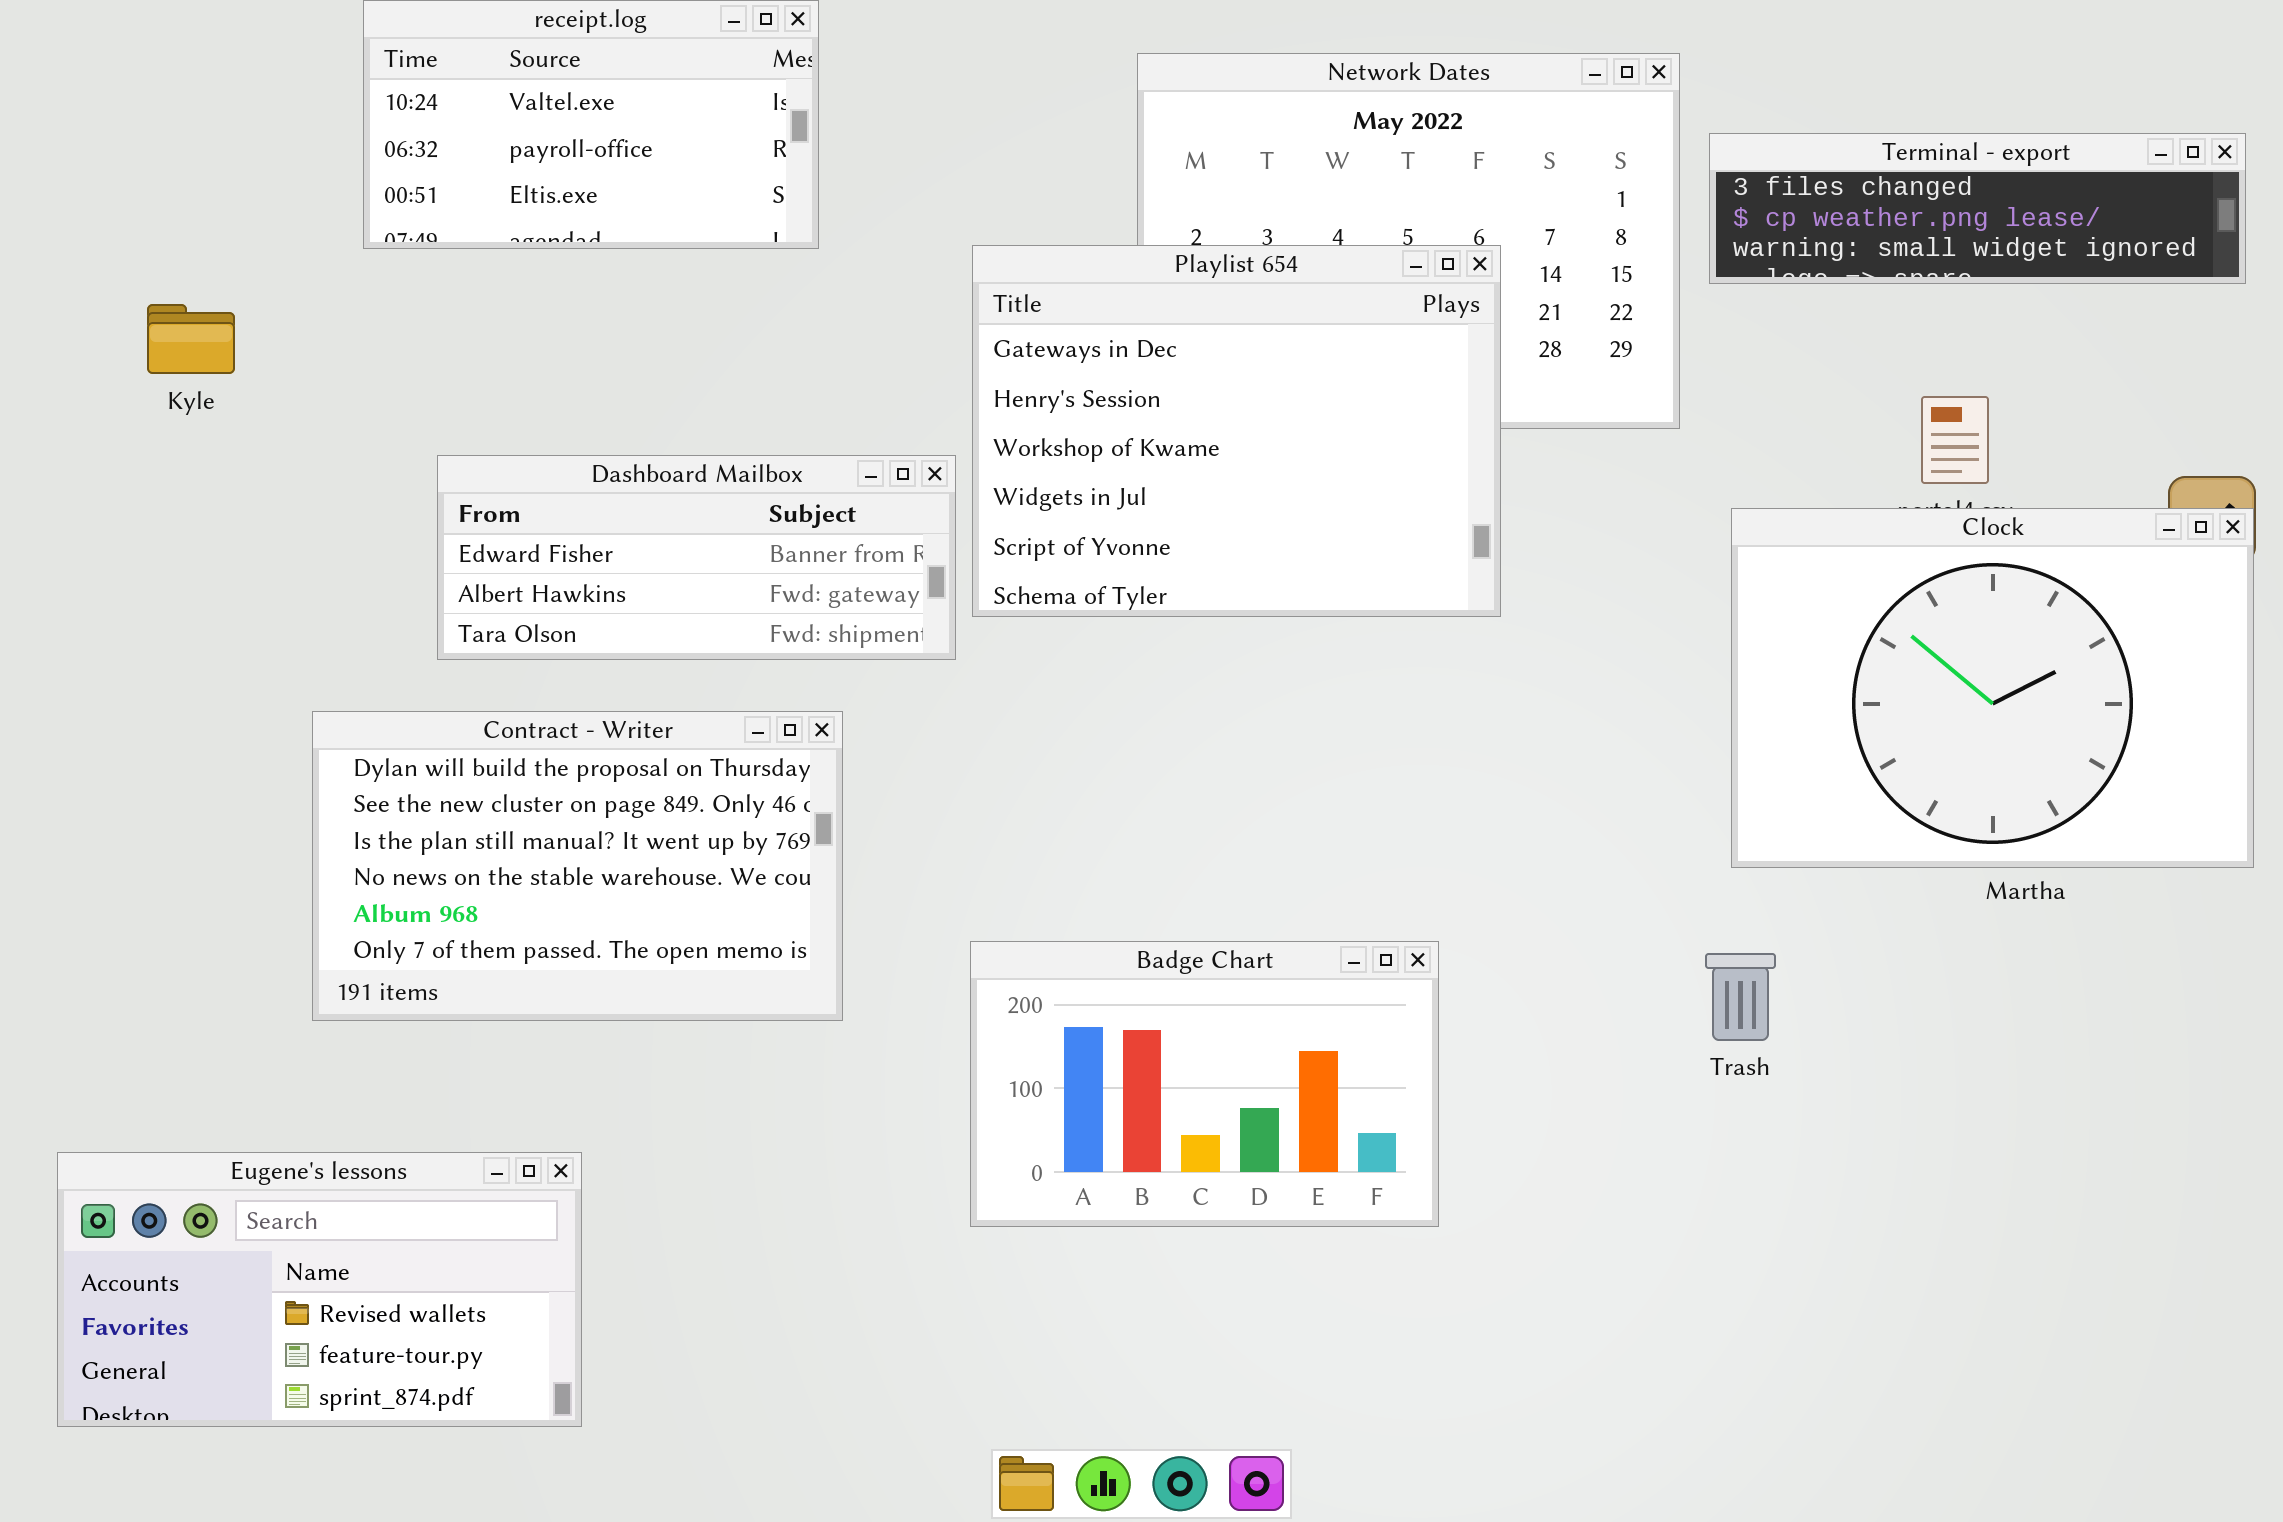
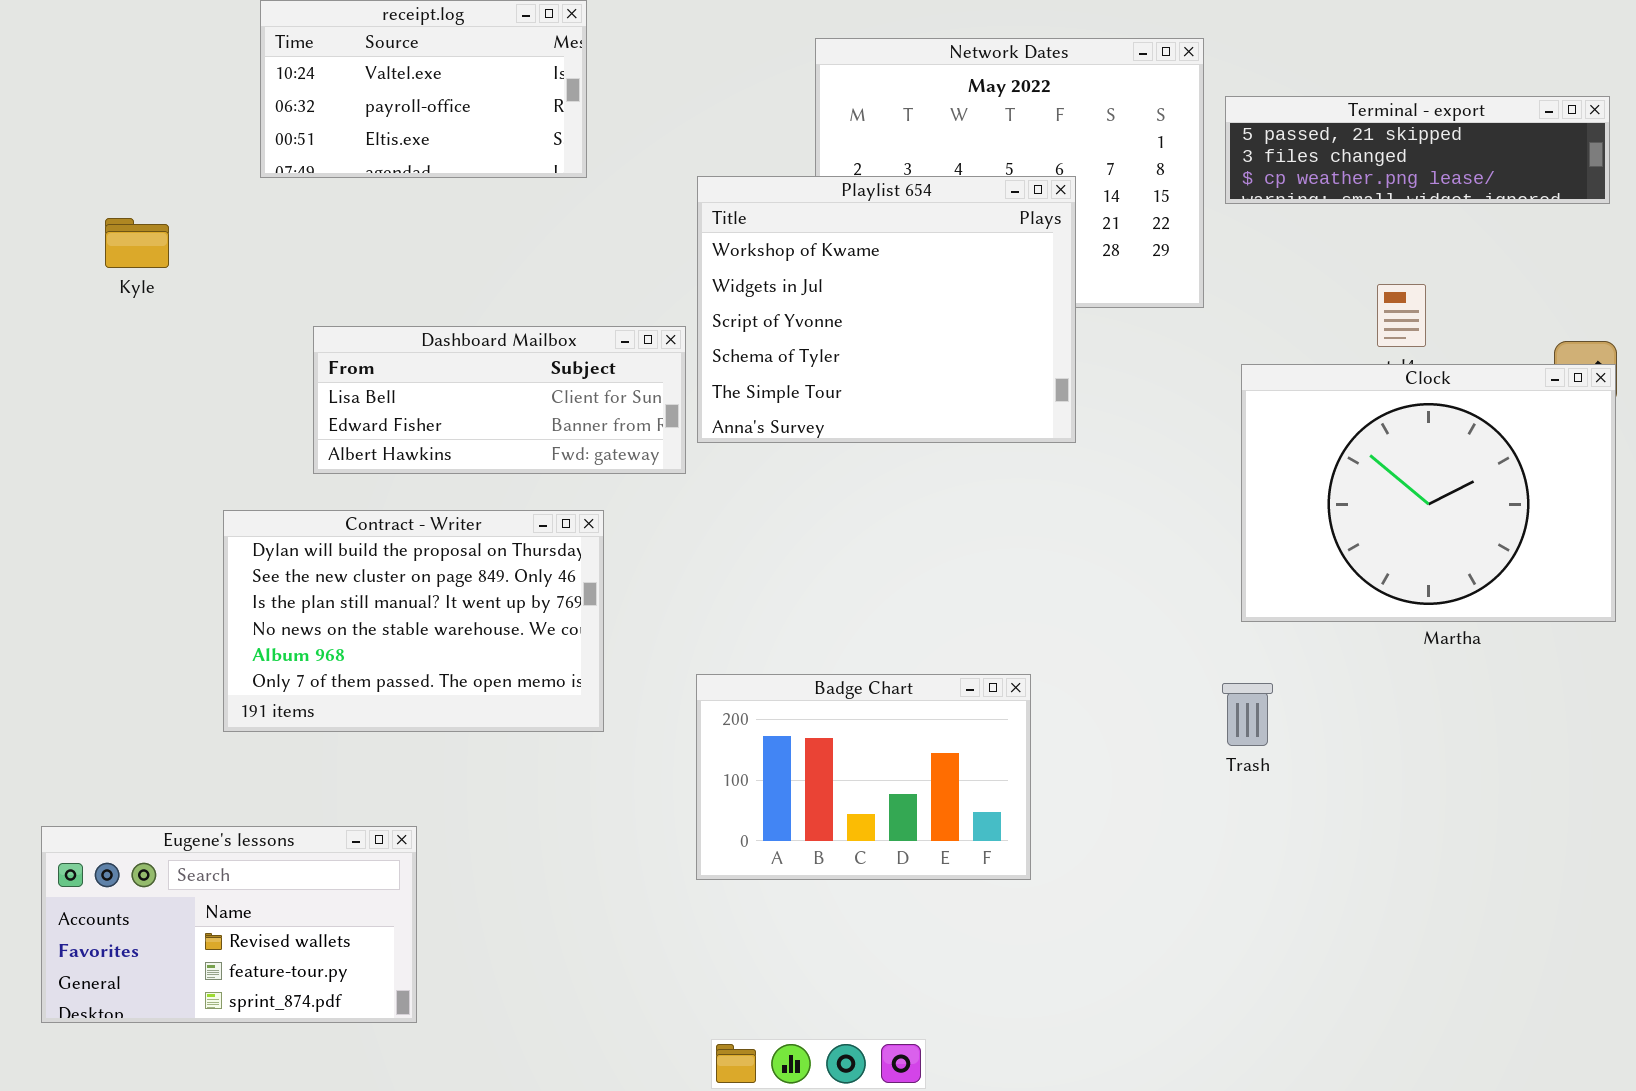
Terminal - export: [1709,133,2246,284] -> [1225,96,1610,204], scrolled up 1 row
Playlist 654: [972,245,1501,617] -> [697,176,1076,443], scrolled down 2 rows
Dashboard Mailbox: [437,455,956,660] -> [313,326,686,474], scrolled up 1 row

